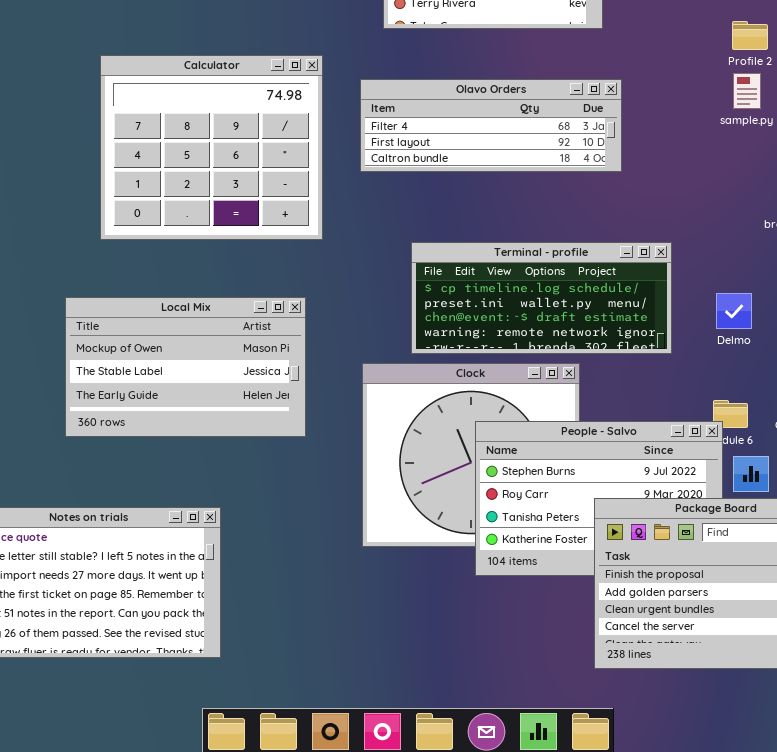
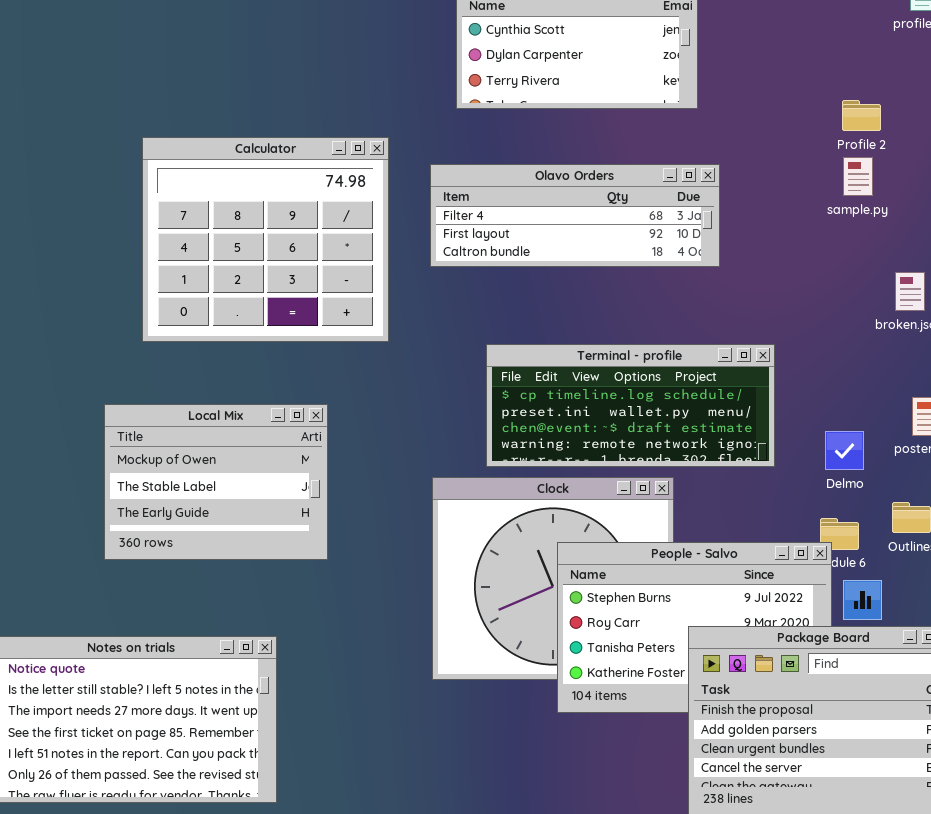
Delmo: [716,293,752,329] -> [825,431,864,470], moved
Local Mix: [65,297,306,437] -> [104,404,328,560], resized

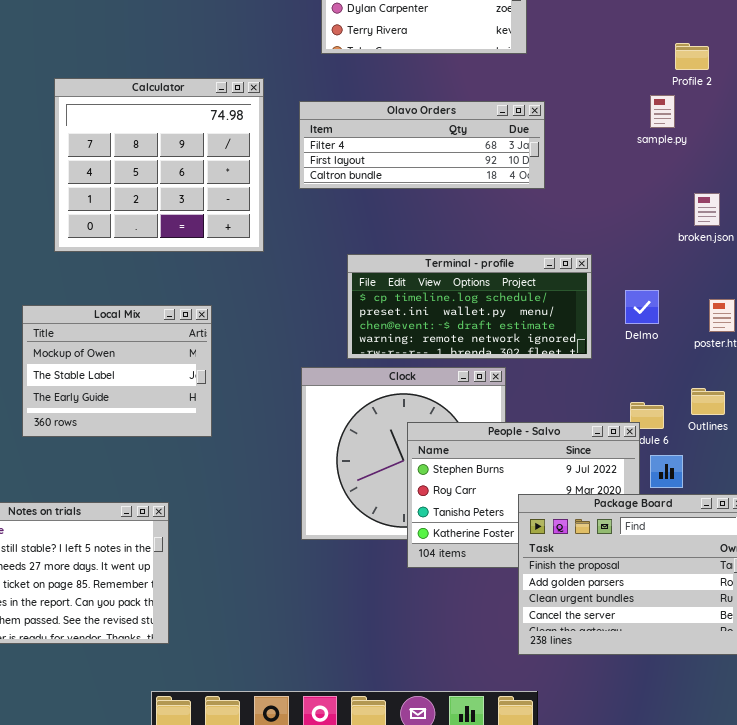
Profile 2: [842,100,881,131] -> [675,43,709,70], moved
Delmo: [825,431,864,470] -> [625,290,659,324], moved

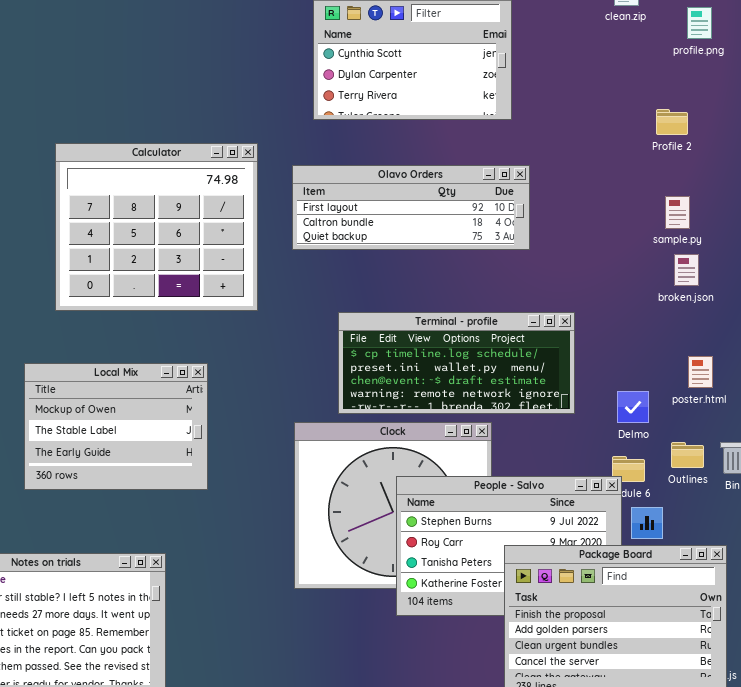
sample.py: [650,95,675,128] -> [665,196,690,229], moved
Olavo Orders: [299,101,545,189] -> [292,165,530,250], scrolled down 1 row
Delmo: [625,290,659,324] -> [617,391,649,423], moved

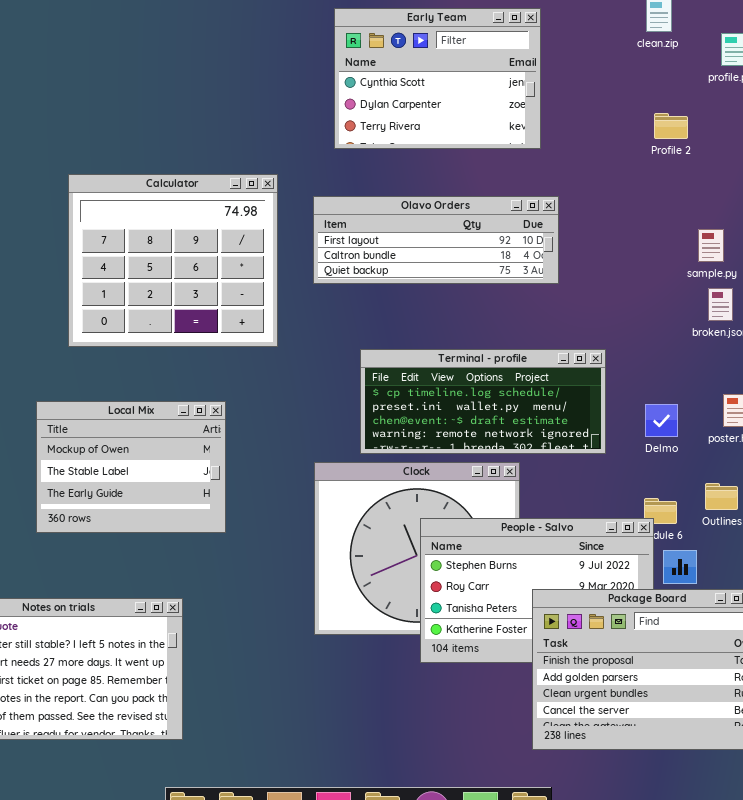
Profile 2: [656,109,688,135] -> [654,113,688,139], moved
Delmo: [617,391,649,423] -> [645,404,678,437], moved

